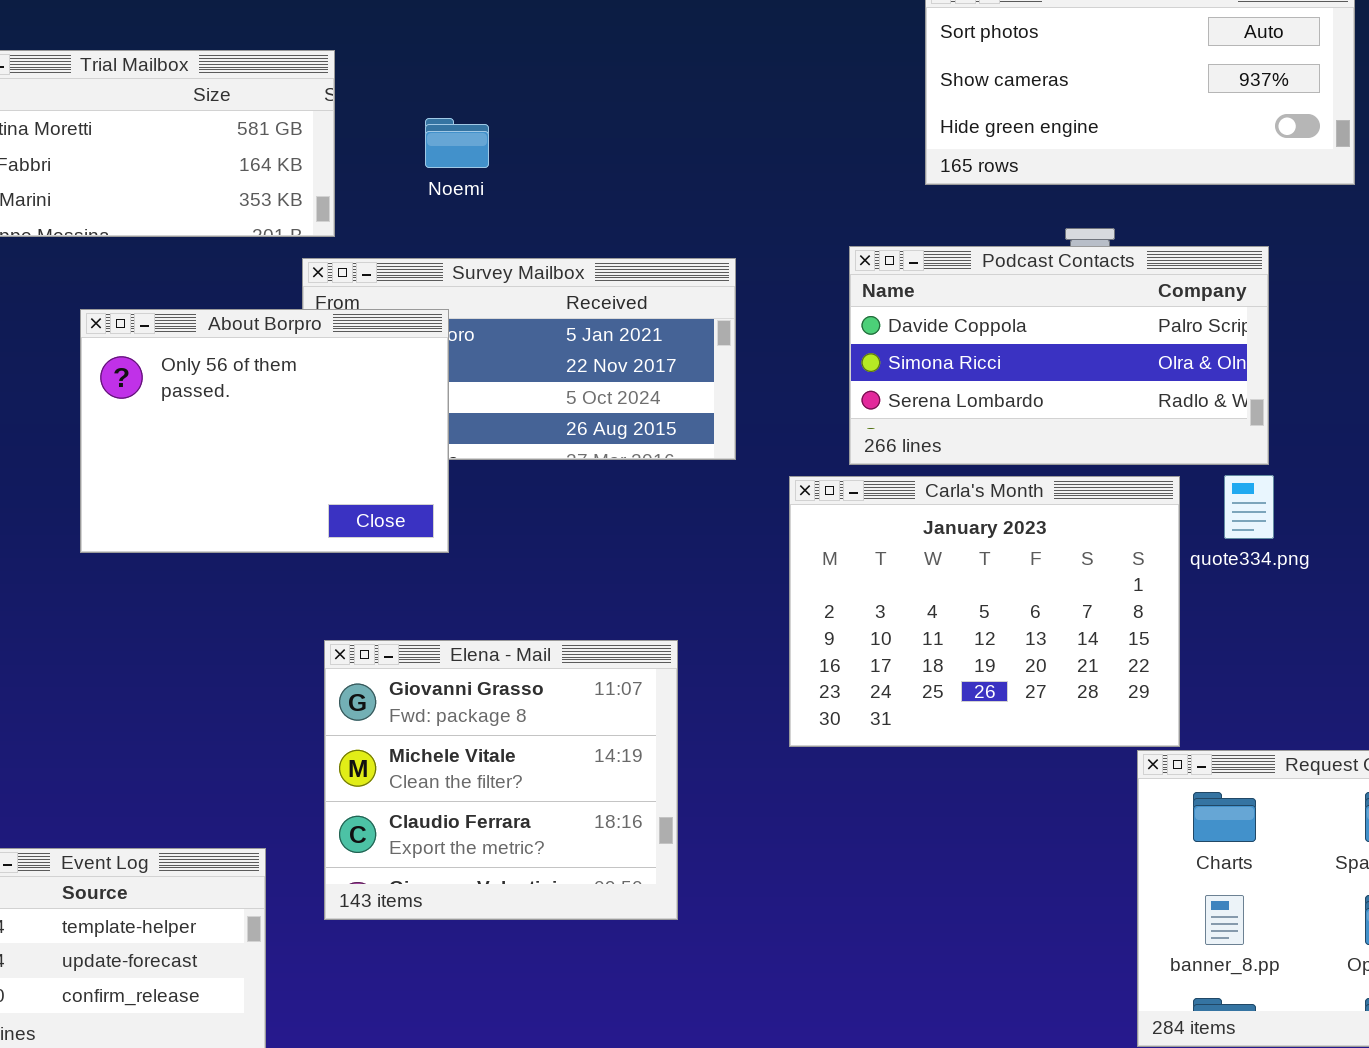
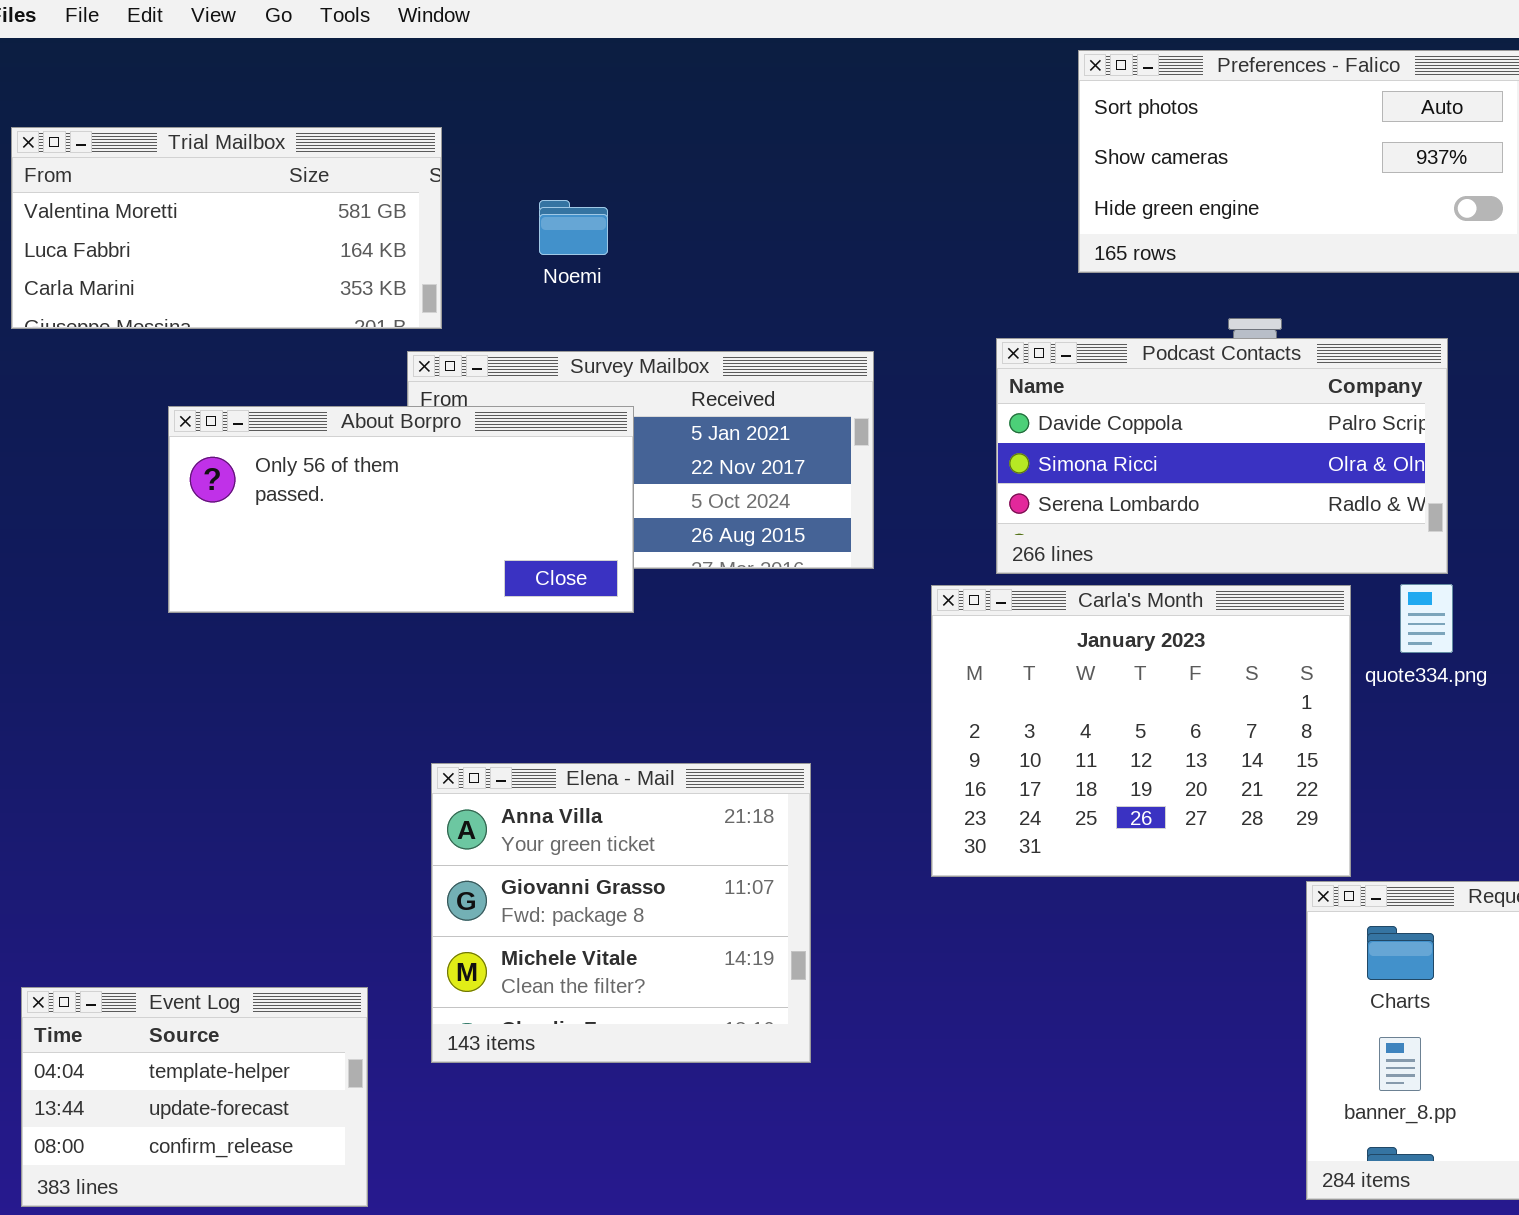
About Borpro: [80,309,449,553] -> [168,406,634,613], resized
Elena - Mail: [324,640,678,920] -> [431,763,811,1063], scrolled up 1 row

